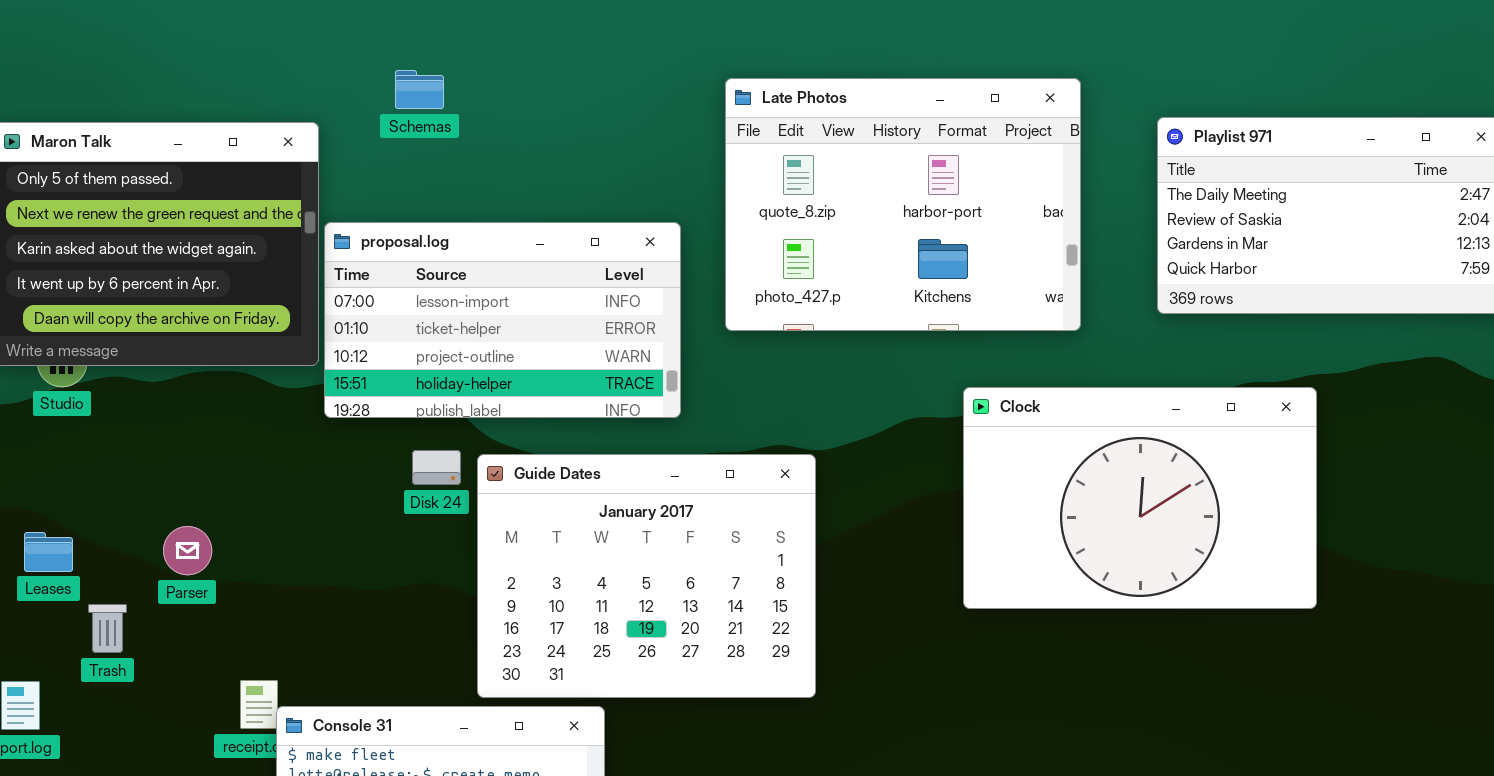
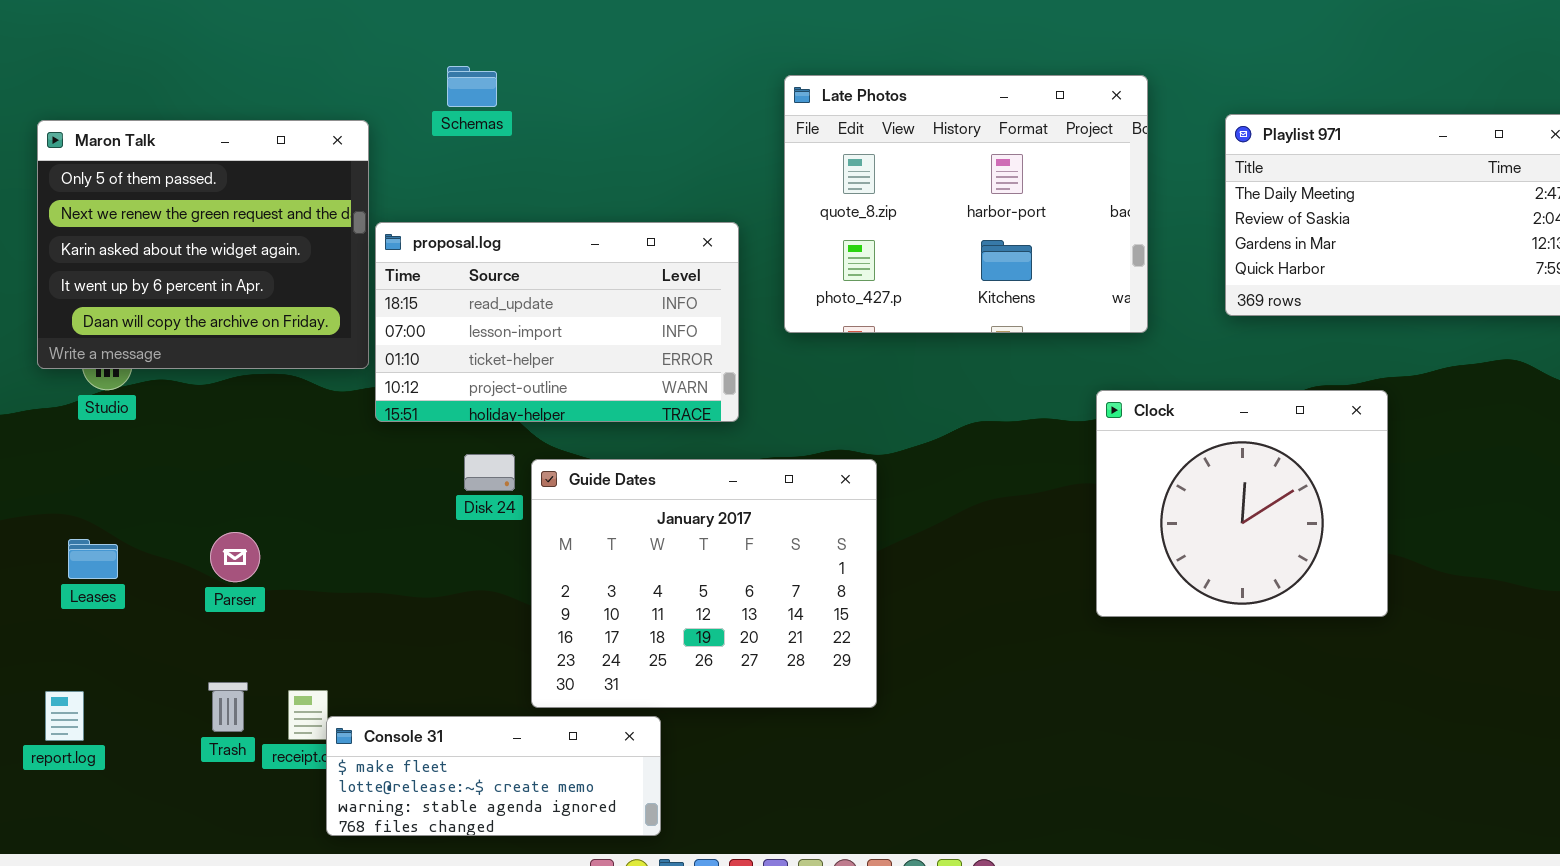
proposal.log: [324,222,681,418] -> [375,222,739,422], scrolled up 1 row
Clock: [963,387,1317,609] -> [1096,390,1388,617], resized
Trash: [88,604,127,653] -> [208,682,248,732], moved

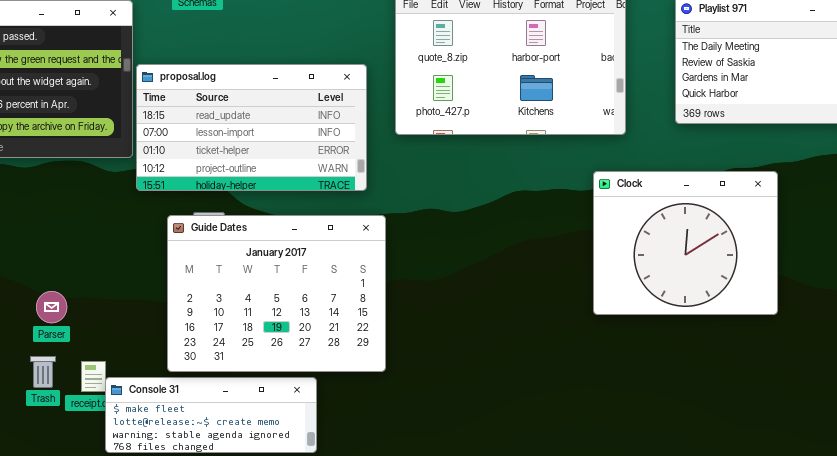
Guide Dates: [531,459,877,708] -> [167,215,386,372], moved
Parser: [210,532,260,582] -> [36,291,67,323], moved

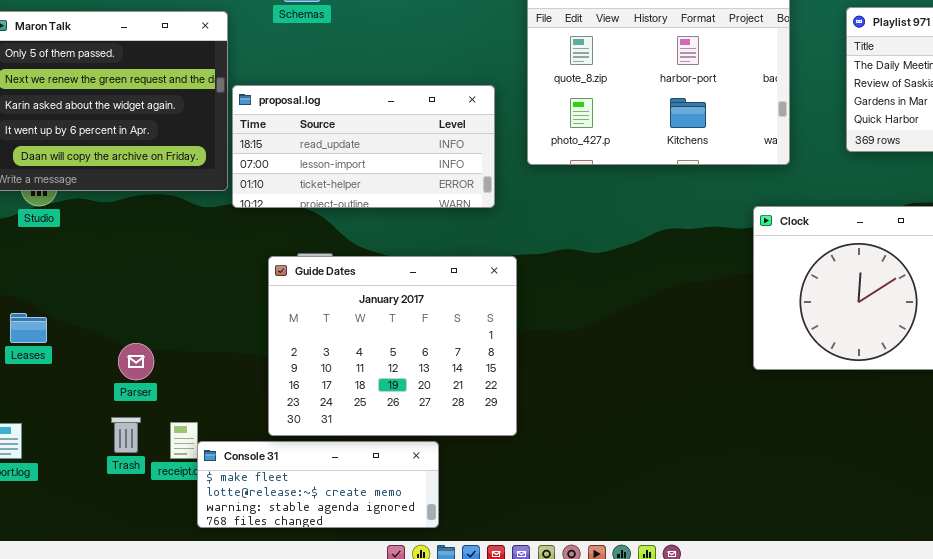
proposal.log: [136,64,367,191] -> [232,85,495,208], resized

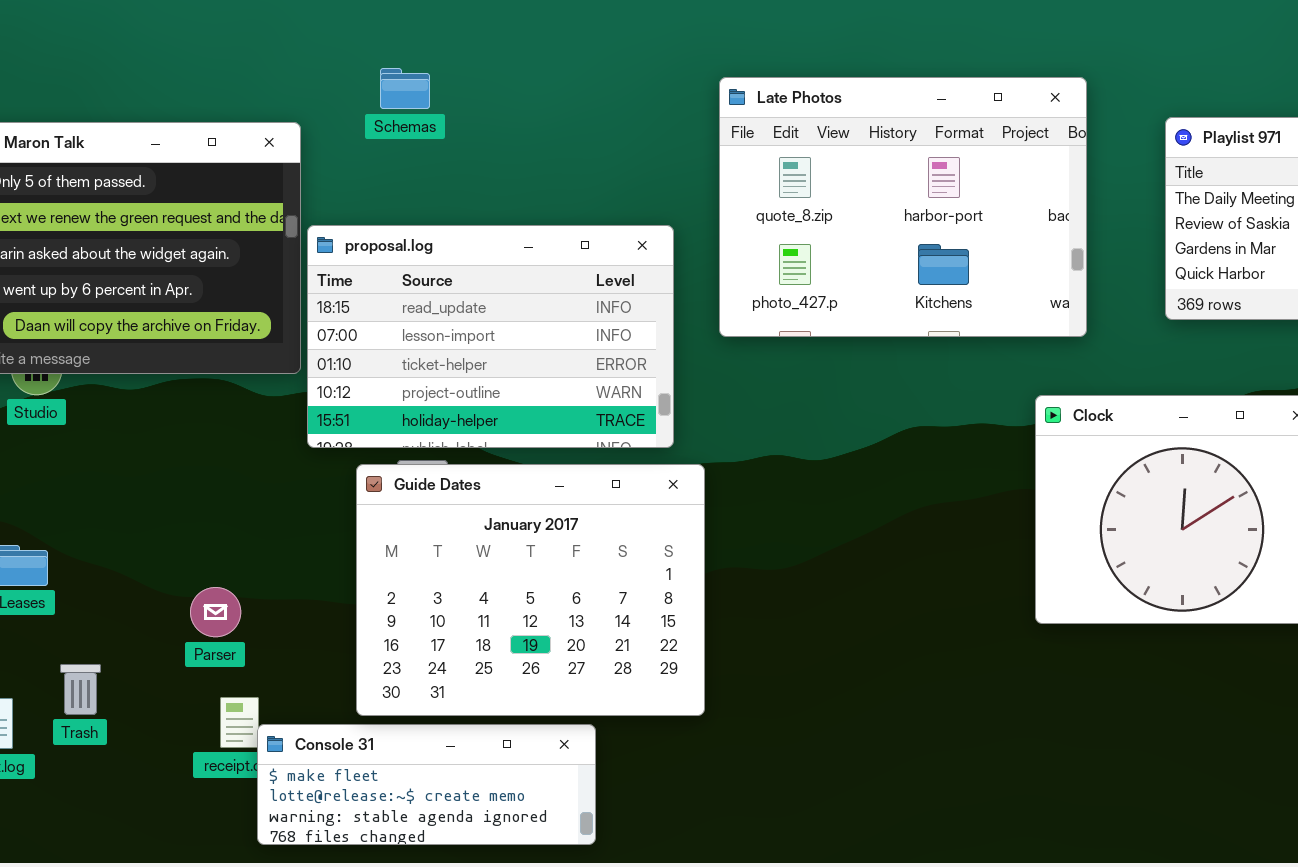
proposal.log: [232,85,495,208] -> [307,225,674,448], resized
Parser: [118,343,154,380] -> [190,587,241,637], moved
Trash: [111,417,141,453] -> [60,664,101,715], moved

